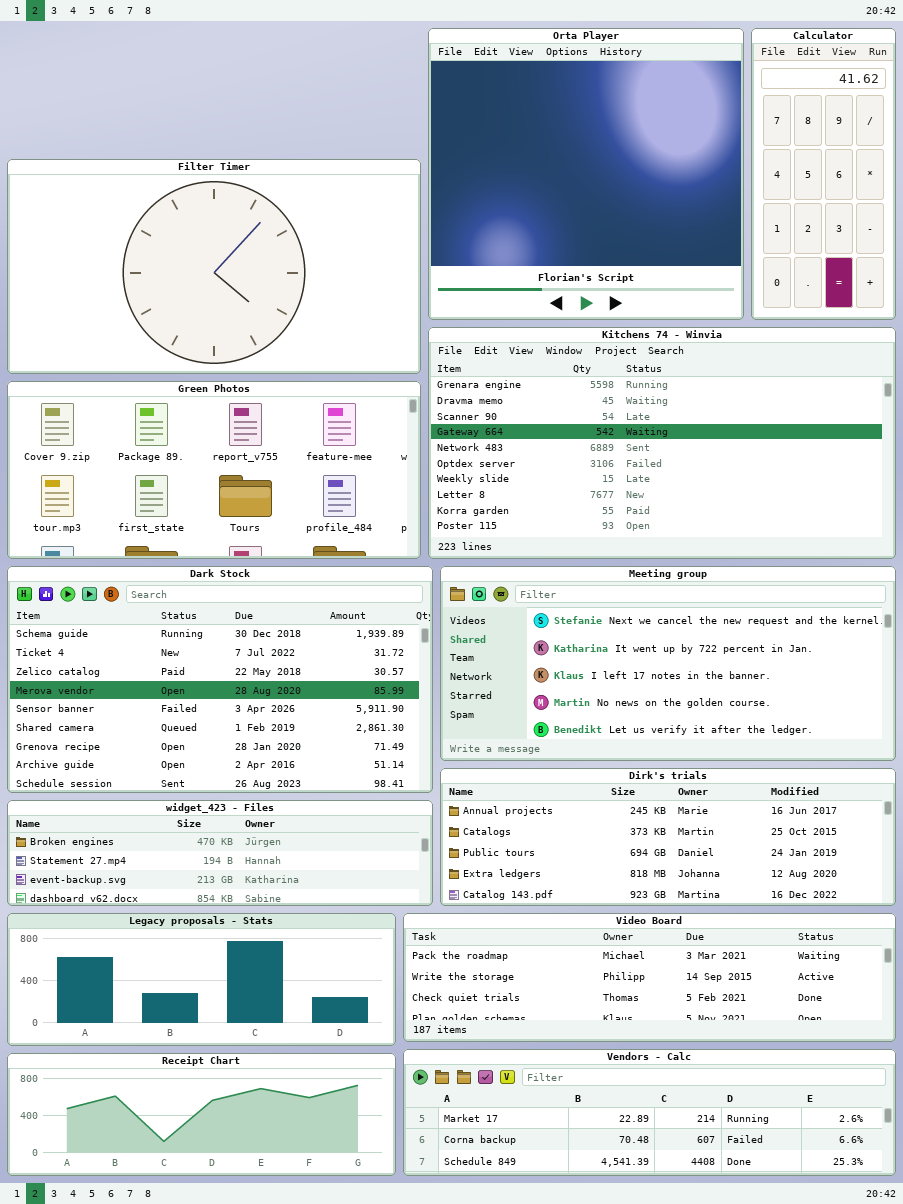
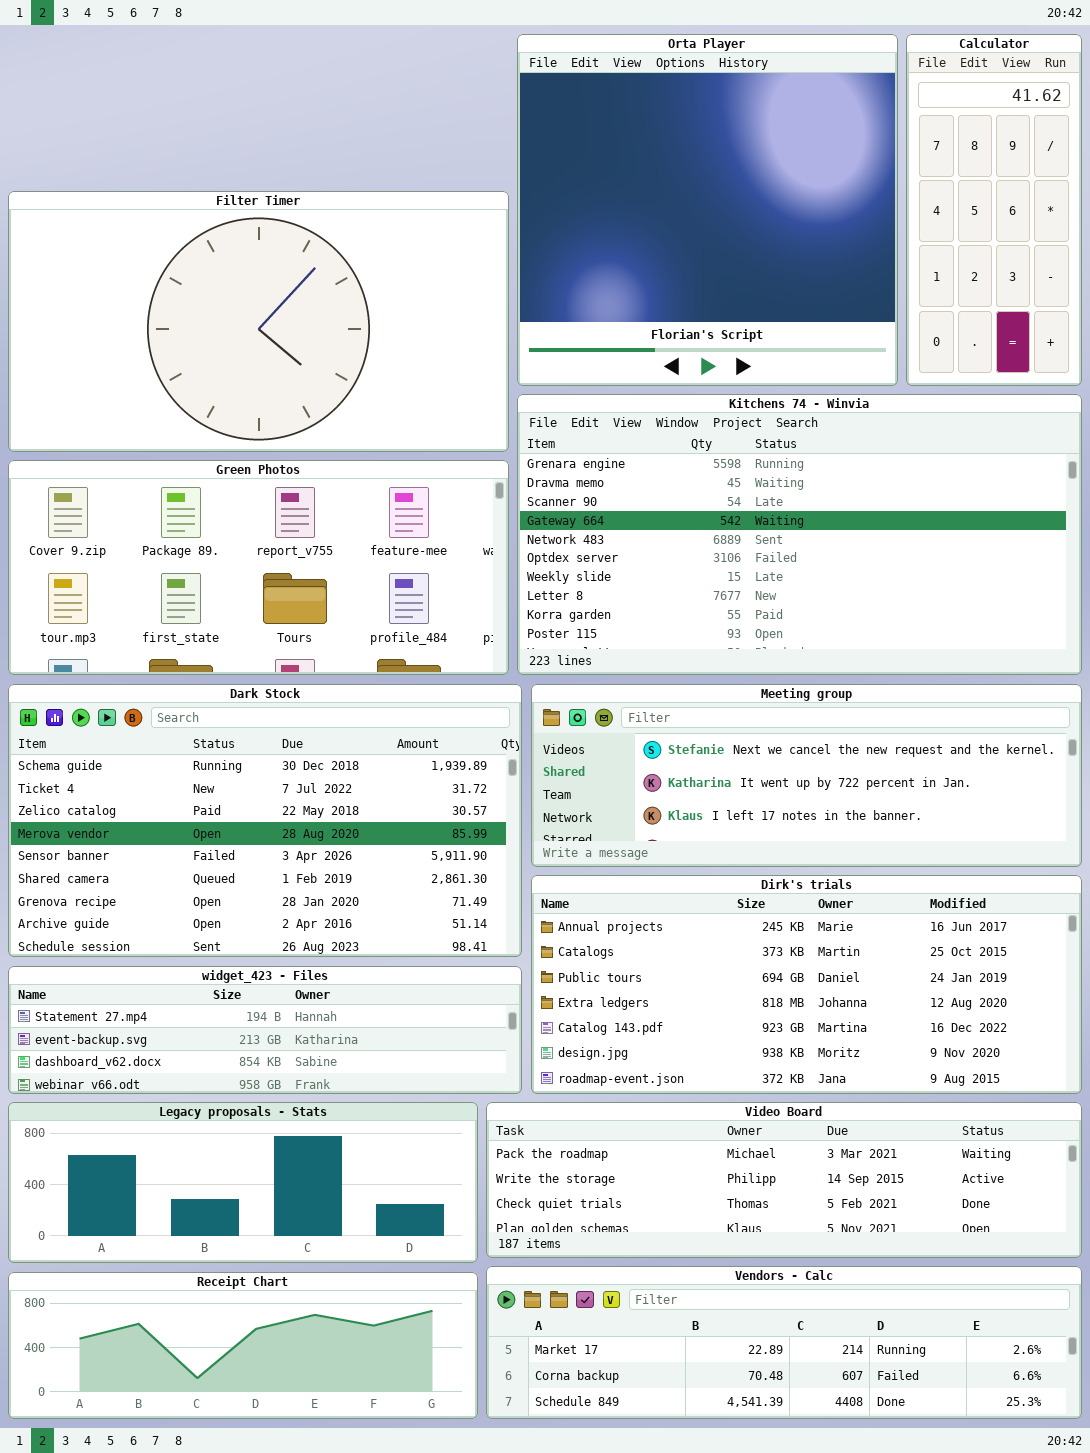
Meeting group: [440,566,896,761] -> [531,684,1082,867], resized
Dirk's trials: [440,768,896,906] -> [531,875,1082,1094], resized
widget_423 - Files: [7,800,433,906] -> [8,966,522,1094], scrolled down 1 row

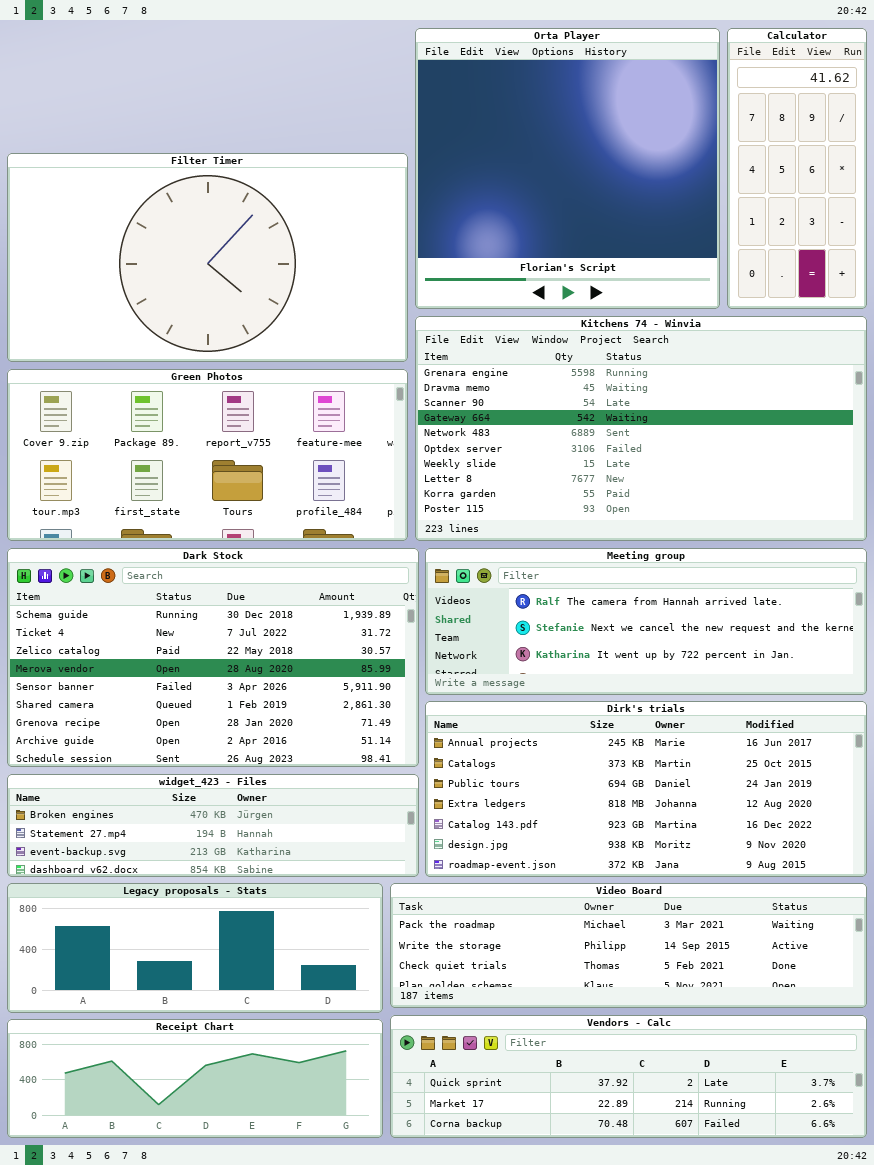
Meeting group: [531,684,1082,867] -> [425,548,867,695], scrolled up 1 row
widget_423 - Files: [8,966,522,1094] -> [7,774,419,877], scrolled up 1 row
Vendors - Calc: [486,1266,1082,1419] -> [390,1015,867,1138], scrolled up 1 row

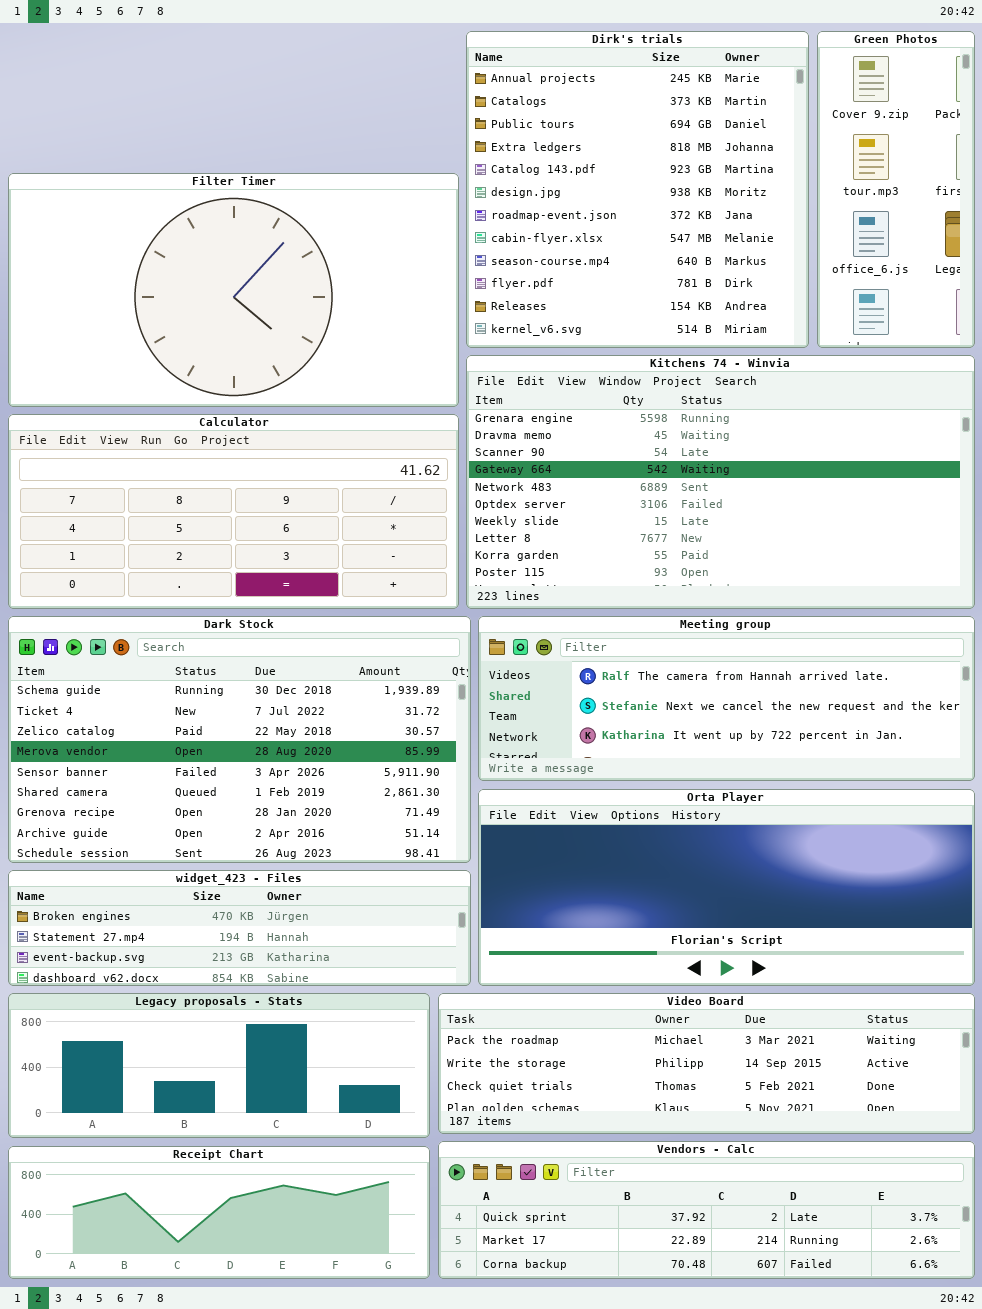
Orta Player: [415,28,720,309] -> [478,789,975,986], moved, resized
Calculator: [727,28,867,309] -> [8,414,459,609], moved, resized
Green Photos: [7,369,408,541] -> [817,31,975,348], moved, resized
Dirk's trials: [425,701,867,877] -> [466,31,809,348], moved, resized

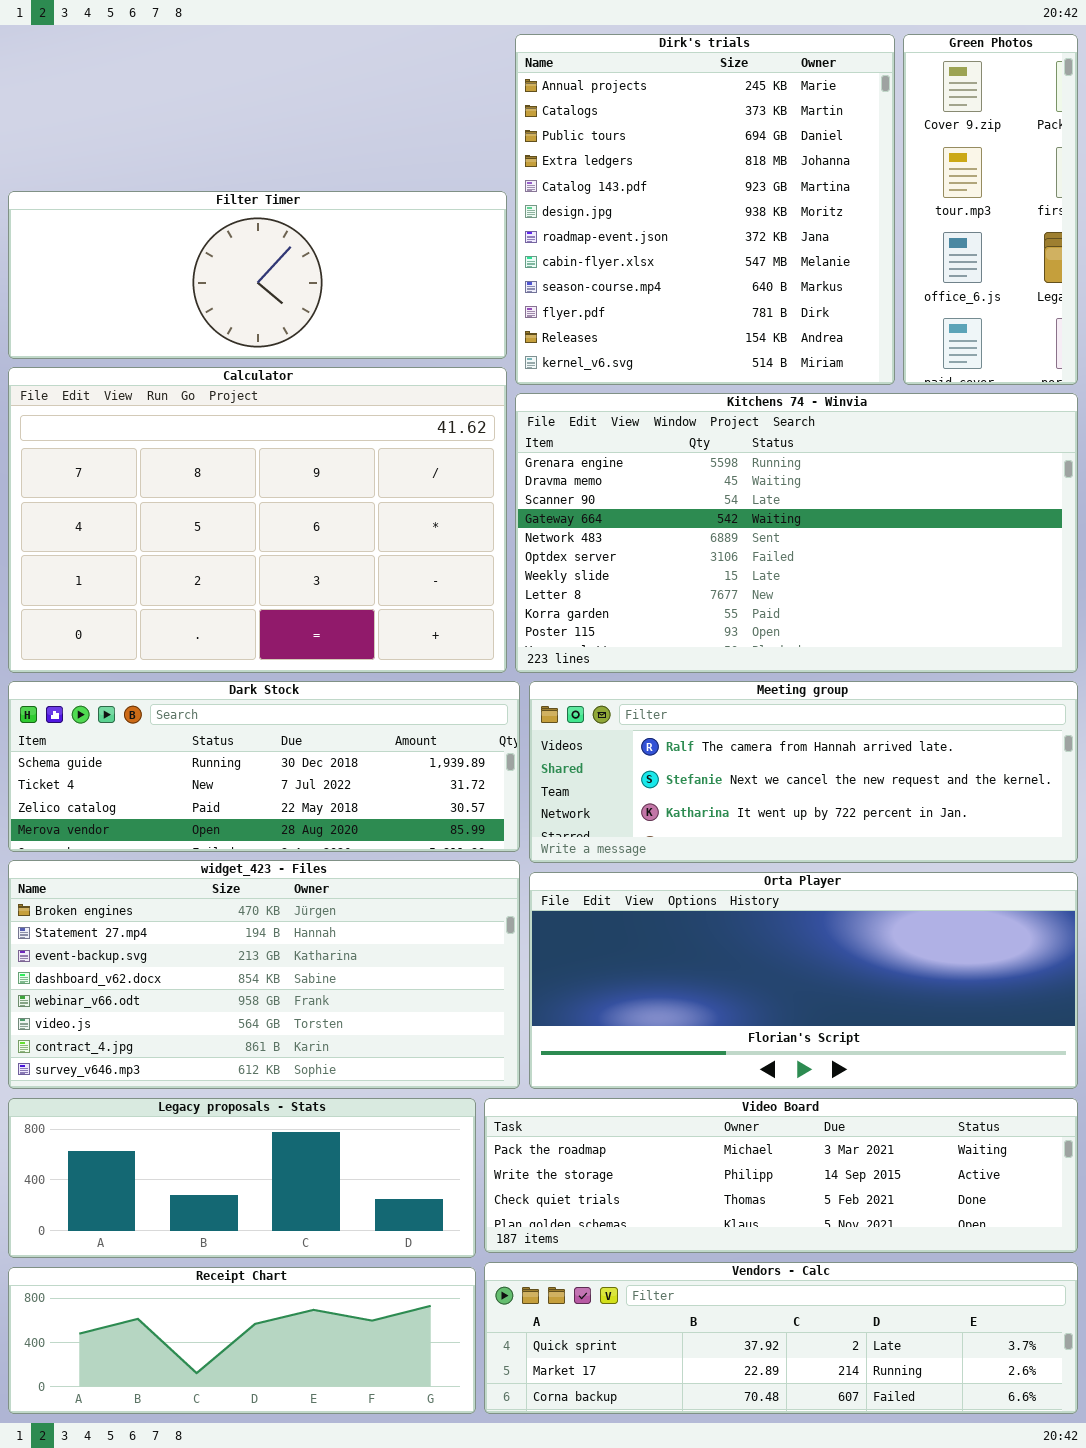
Filter Timer: [8,173,459,407] -> [8,191,507,359], resized
Calculator: [8,414,459,609] -> [8,367,507,673], resized
Dark Stock: [8,616,471,863] -> [8,681,520,852], resized
widget_423 - Files: [8,870,471,986] -> [8,860,520,1089], resized

